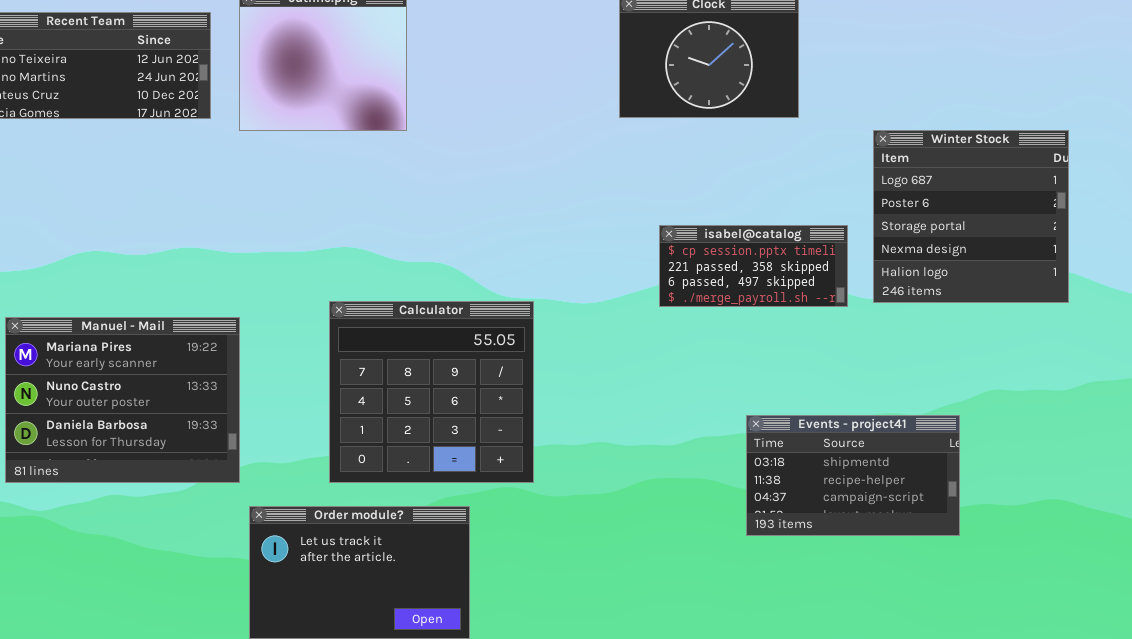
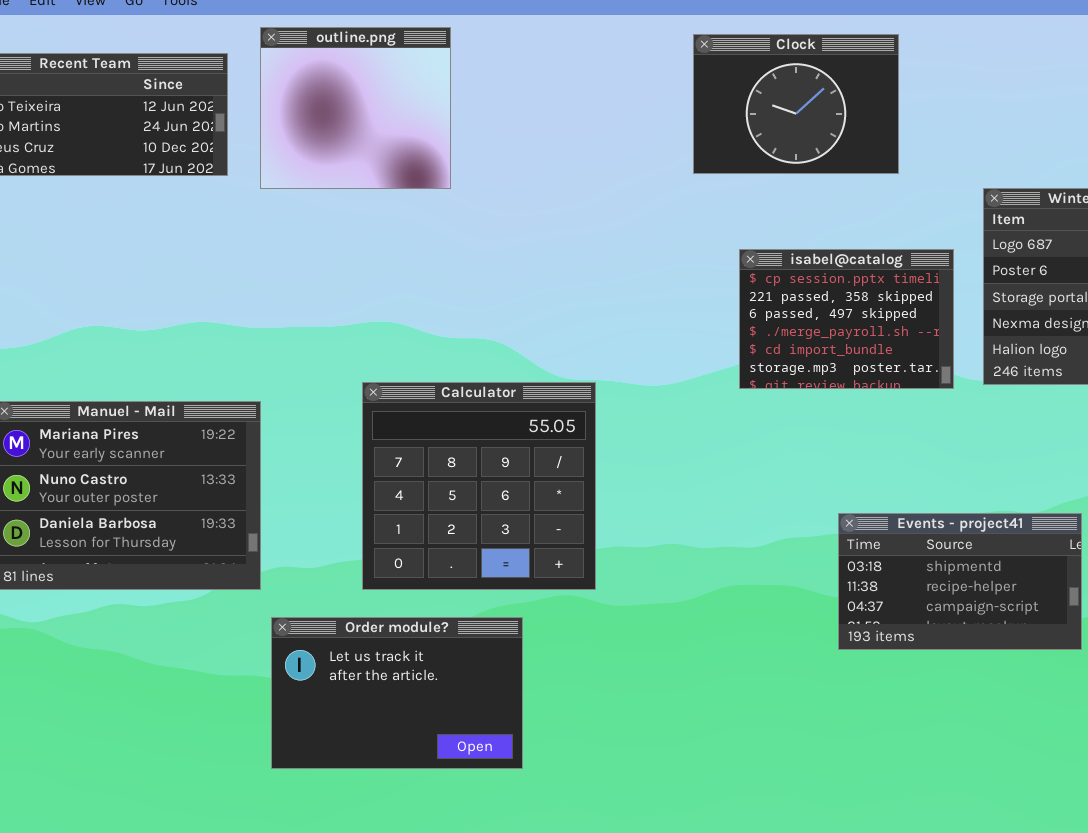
isabel@catalog: [659,225,848,307] -> [739,249,954,389], resized

